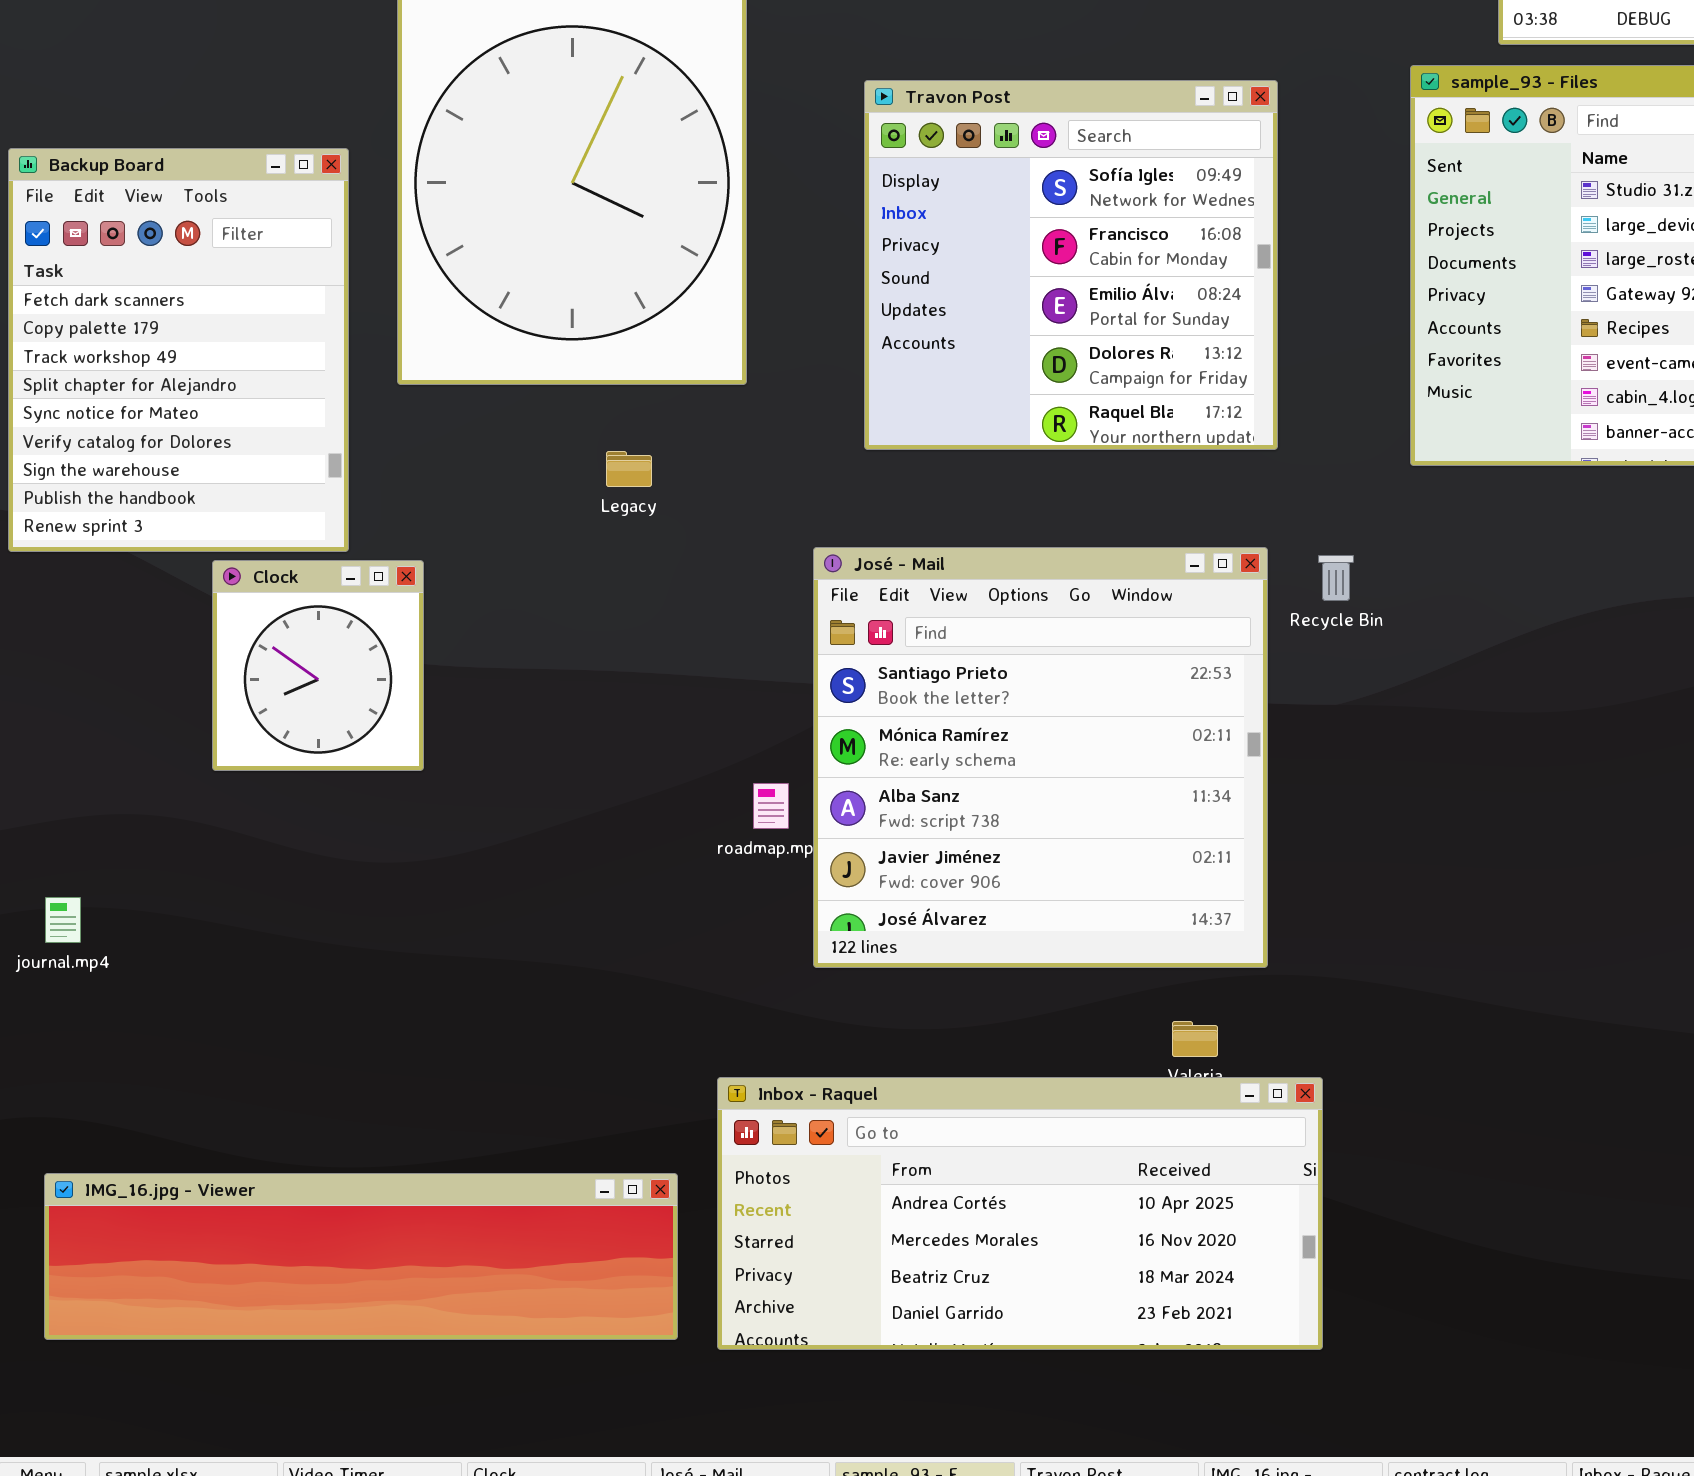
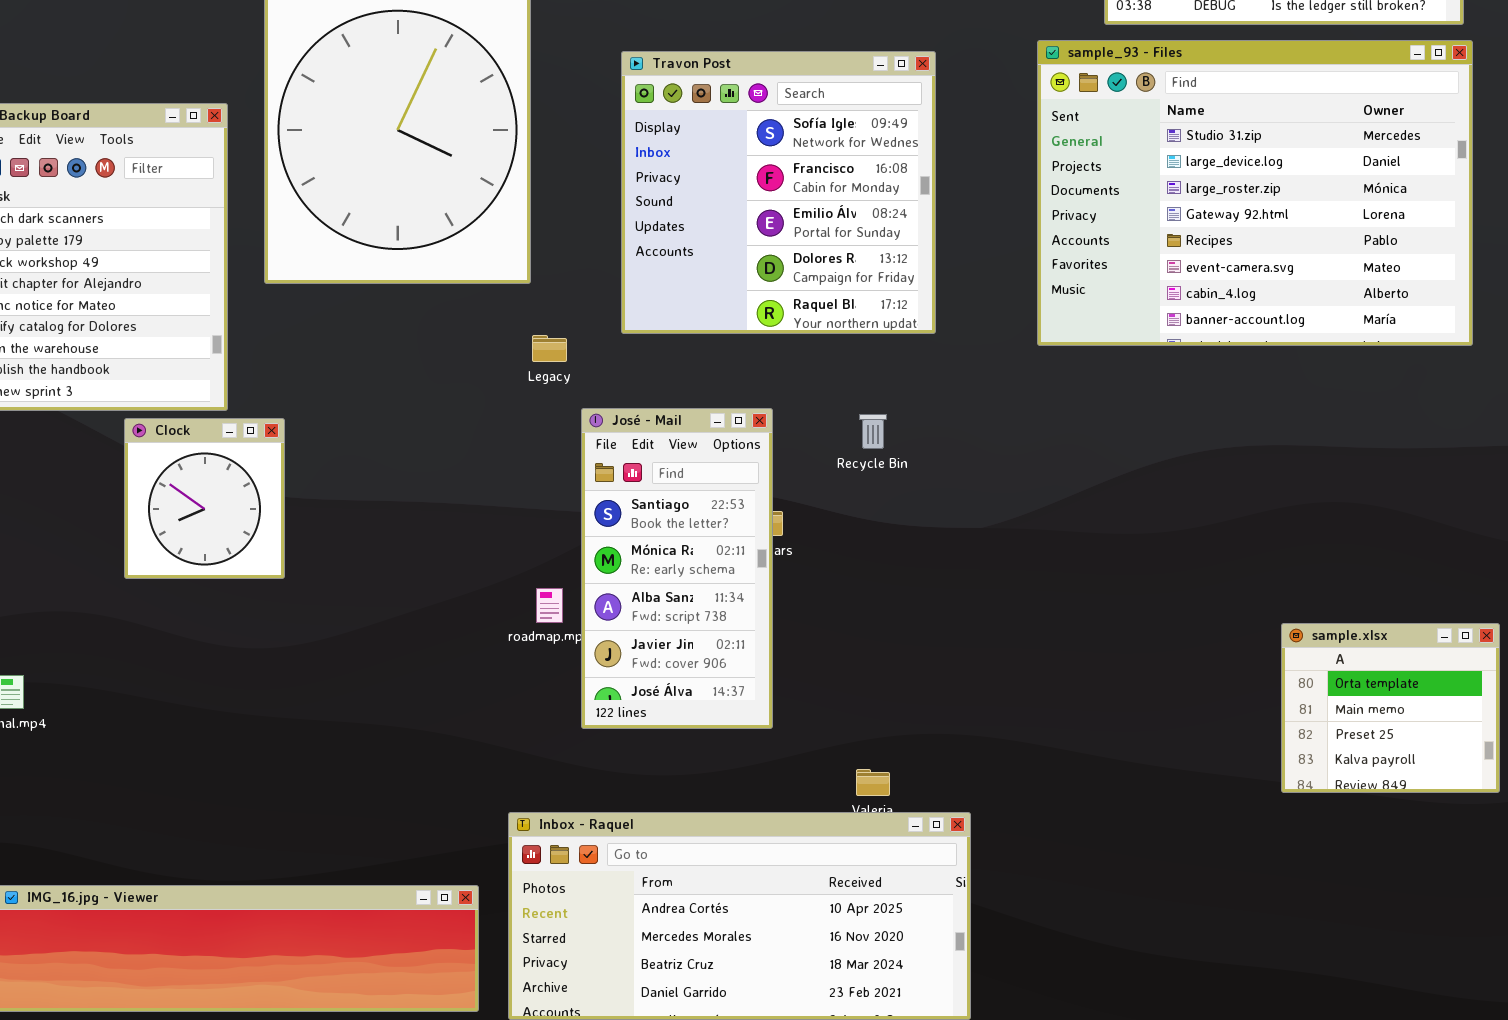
Legacy: [606,451,652,487] -> [532,335,567,362], moved
José - Mail: [813,547,1268,968] -> [581,408,773,729], resized
Recycle Bin: [1318,555,1354,601] -> [859,414,887,449], moved

